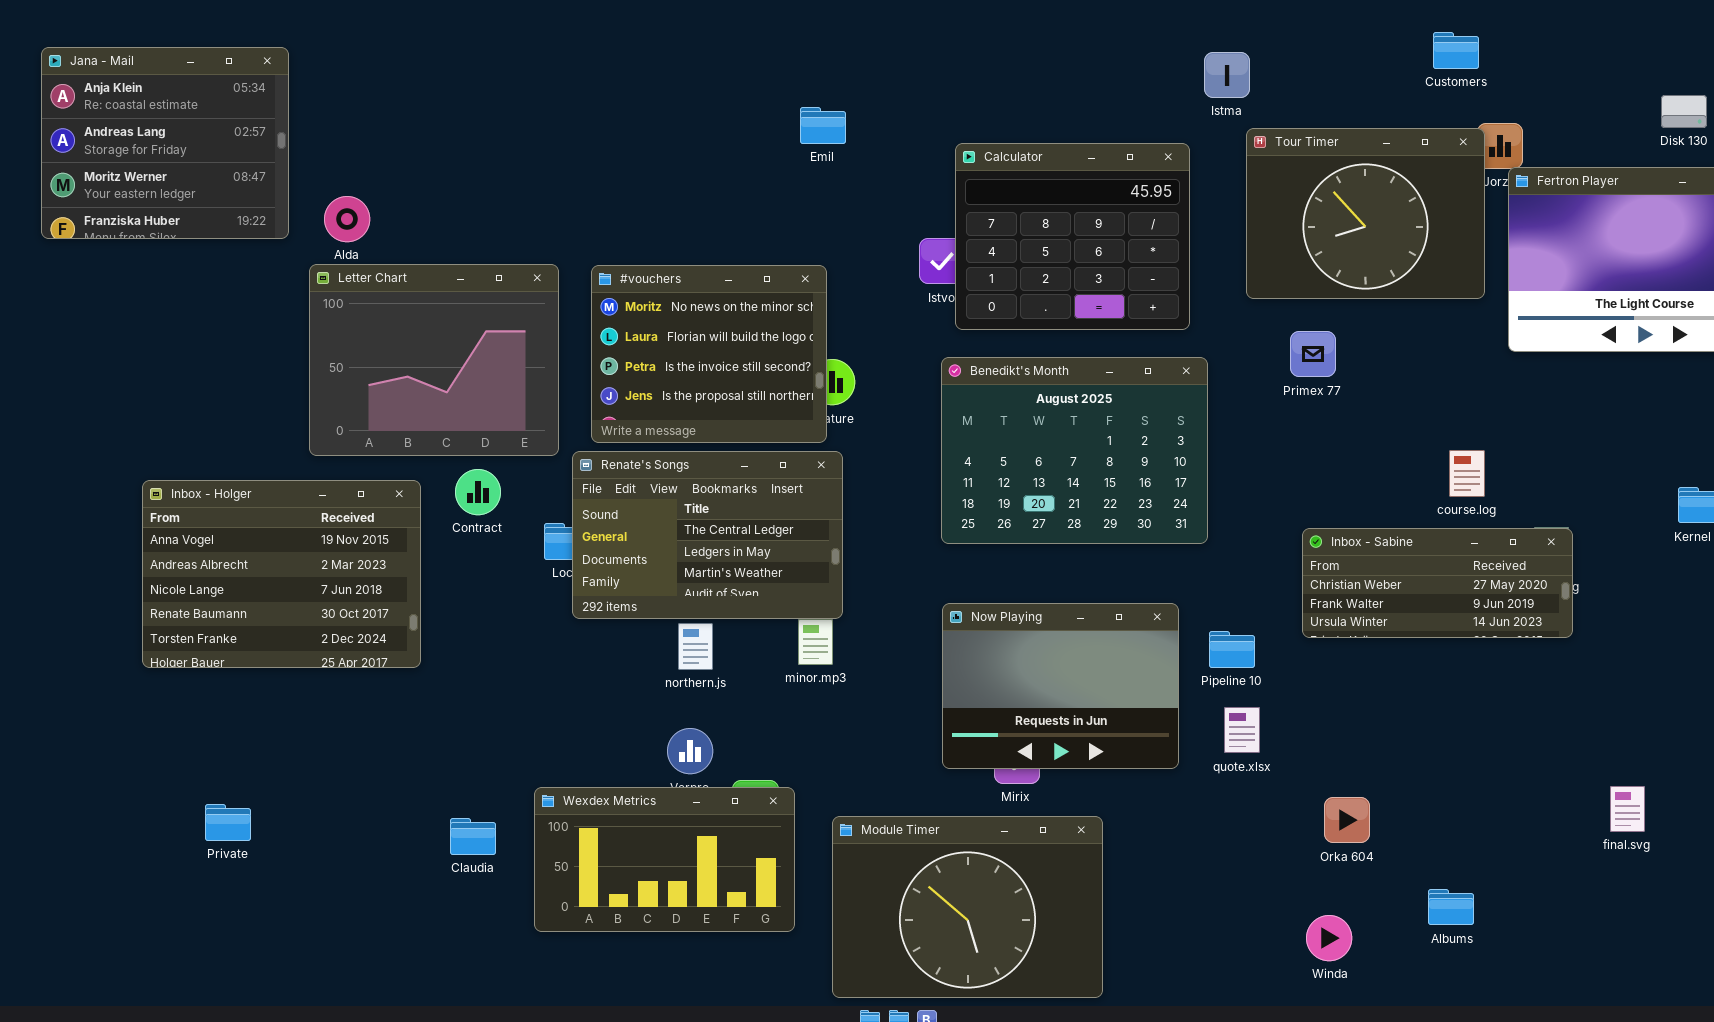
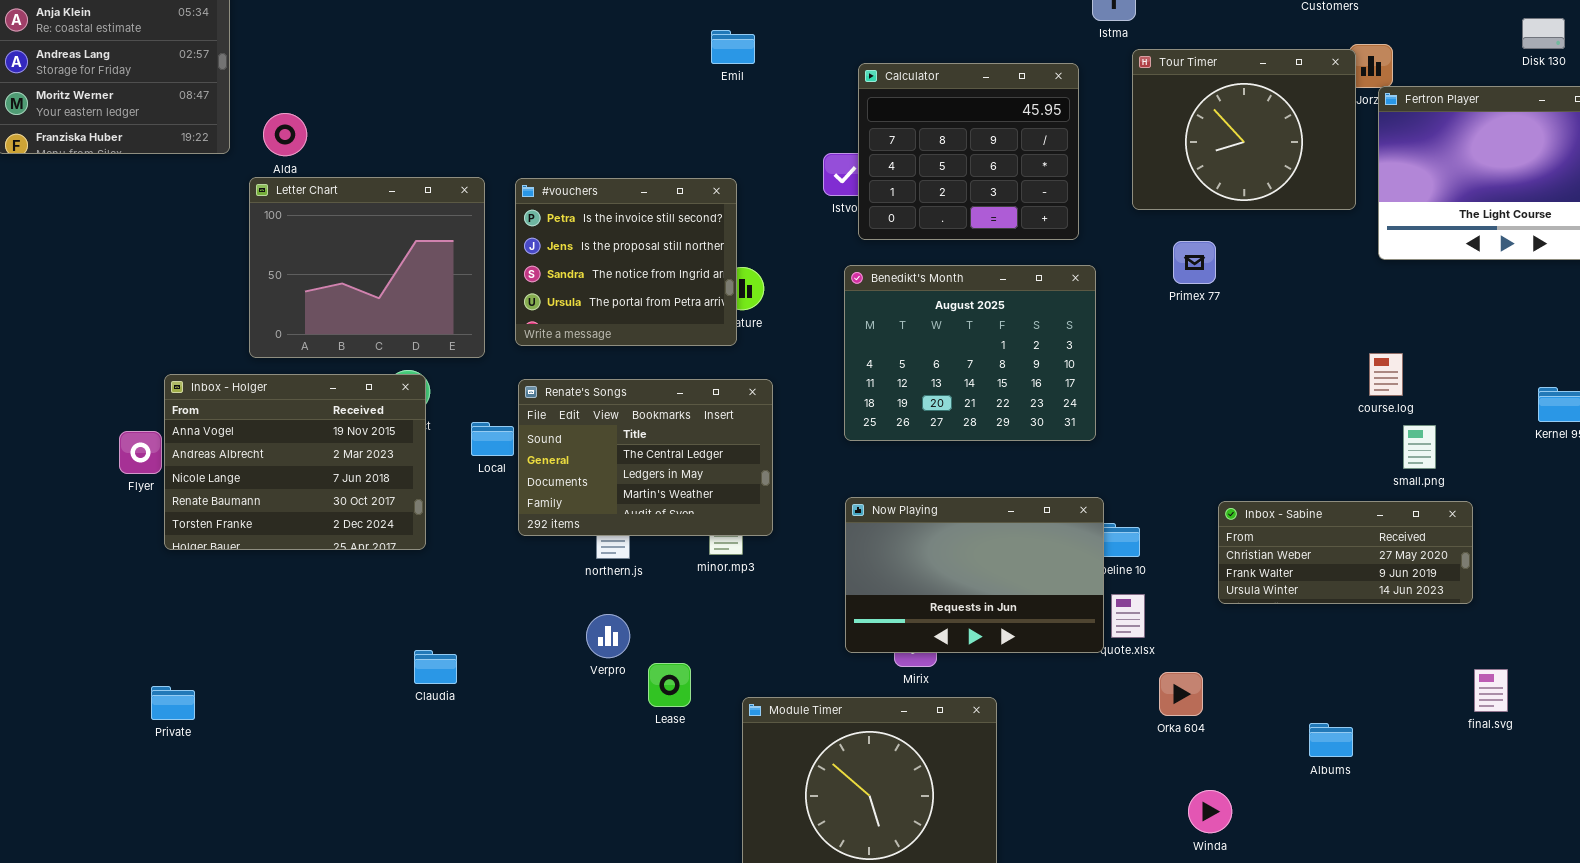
#vouchers: [591,265,827,443] -> [515,178,737,346], scrolled down 2 rows
course.log: [1449,450,1485,497] -> [1369,353,1403,396], moved
Renate's Songs: [572,451,843,619] -> [518,379,773,536], moved
Inbox - Holger: [142,480,421,668] -> [164,374,426,550], moved
Inbox - Sabine: [1302,528,1573,638] -> [1218,501,1473,604], moved
Now Playing: [942,603,1179,769] -> [845,497,1104,653], resized
Wexdex Metrics: [534,787,795,932] -> none, closed
Orka 604: [1324,797,1370,843] -> [1159,672,1203,716], moved
Claudia: [450,818,496,855] -> [414,650,457,684], moved
Albums: [1428,889,1474,925] -> [1309,723,1353,757], moved

